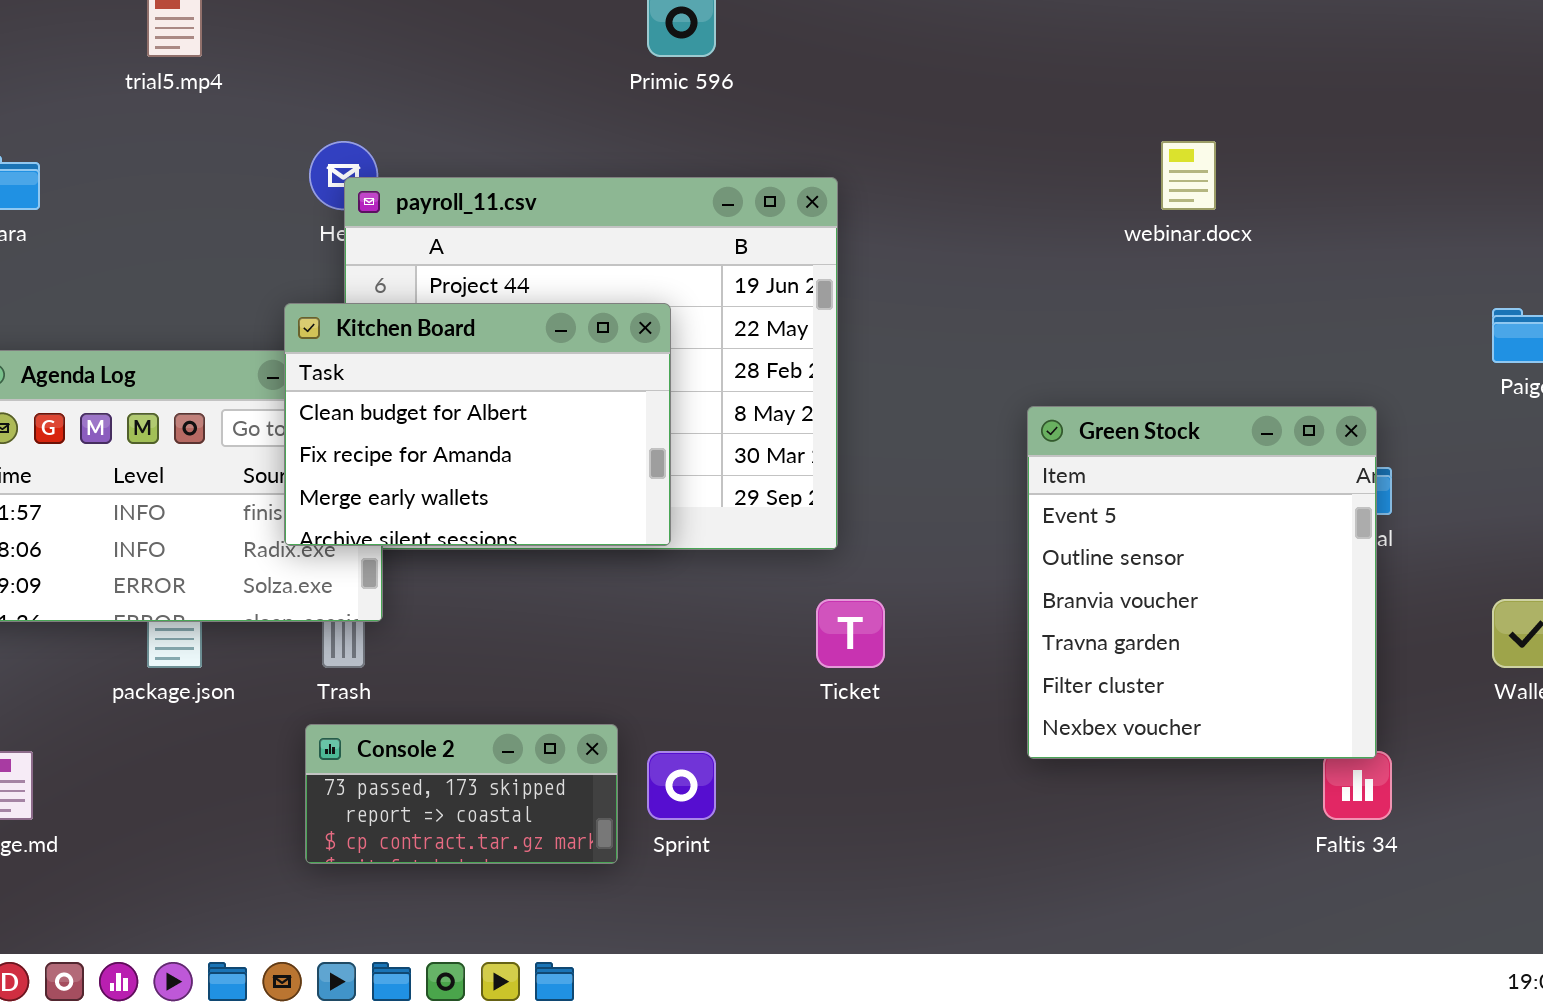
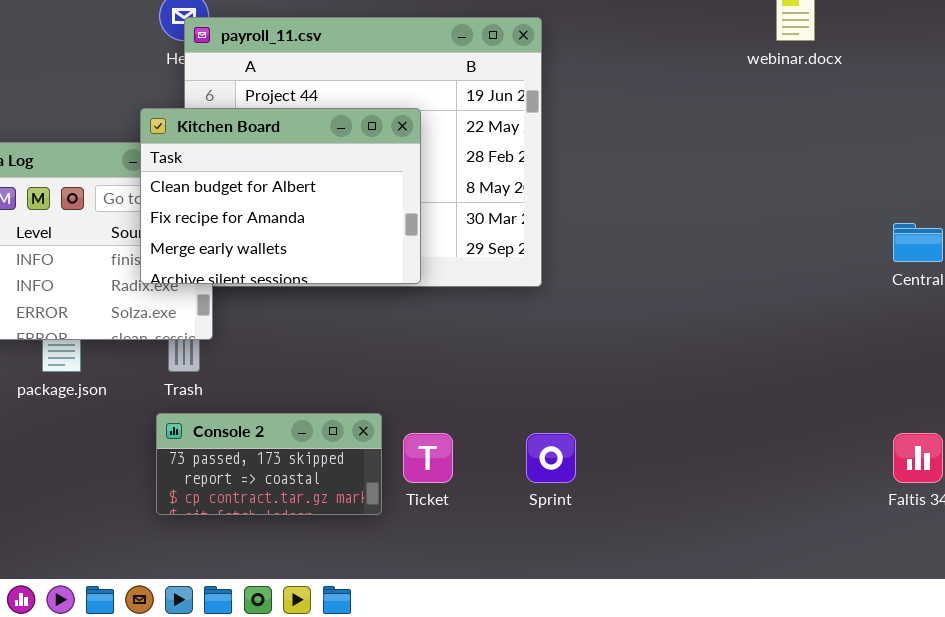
Green Stock: [1027,406,1377,759] -> none, closed
Ticket: [816,599,885,668] -> [403,433,453,483], moved
Sprint: [647,751,716,820] -> [526,433,576,483], moved

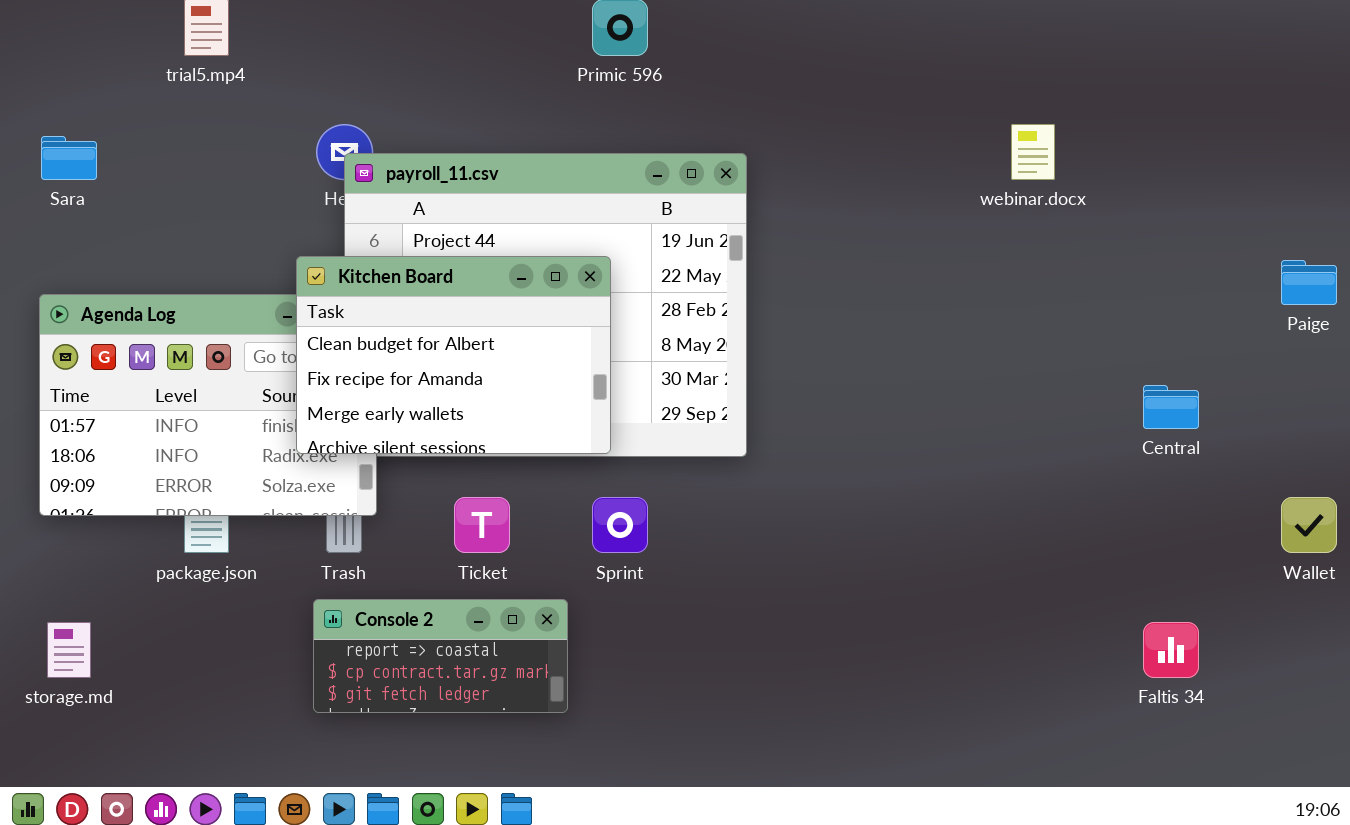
Console 2: [156,413,382,515] -> [313,599,568,713], scrolled down 1 row
Ticket: [403,433,453,483] -> [454,497,510,553], moved
Sprint: [526,433,576,483] -> [592,497,648,553], moved

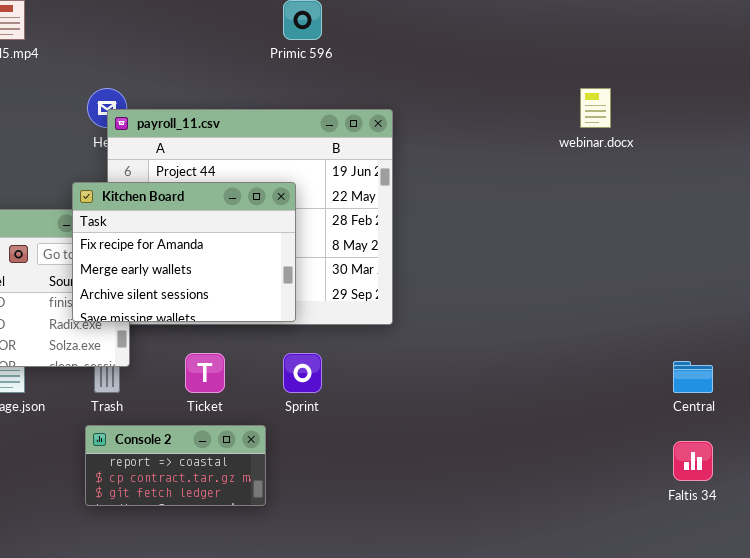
Kitchen Board: [296,256,611,454] -> [72,182,296,322], scrolled down 1 row
Central: [1143,385,1199,429] -> [673,361,713,393], moved

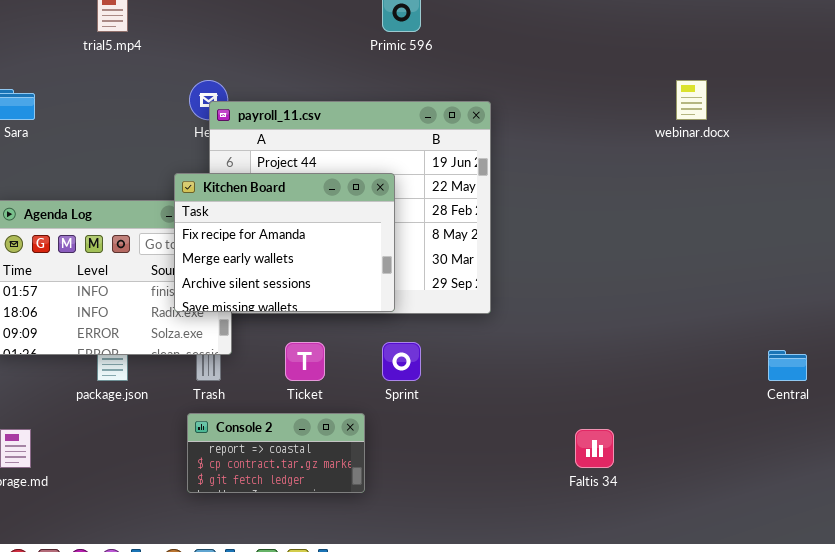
Faltis 34: [673,441,713,481] -> [575,429,614,468], moved

